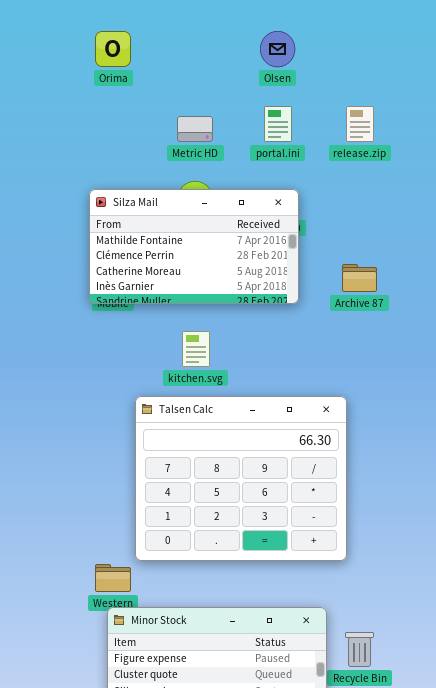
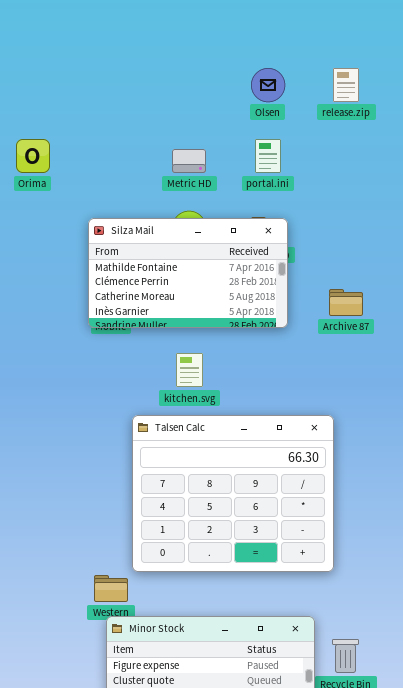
Orima: [95,31,131,67] -> [16,139,50,173], moved
release.zip: [346,106,374,142] -> [333,68,359,102], moved

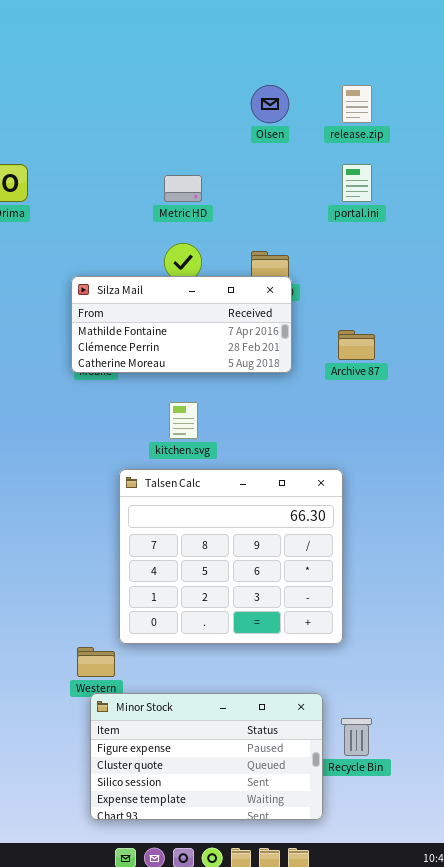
portal.ini: [255,139,281,173] -> [342,164,372,202], moved
Silza Mail: [88,218,288,328] -> [71,276,292,373], resized

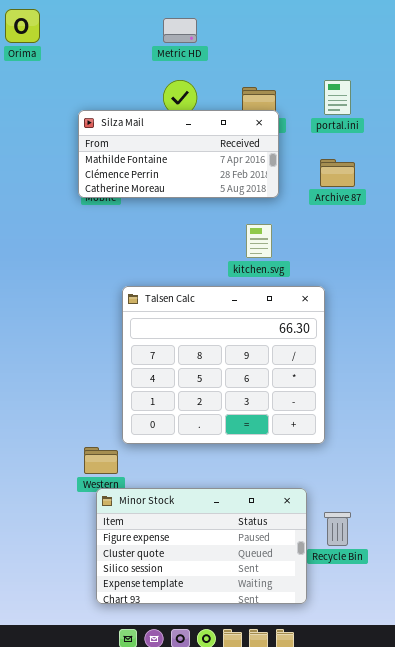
portal.ini: [342,164,372,202] -> [324,80,351,115], moved
kitchen.svg: [169,402,198,439] -> [246,224,272,258], moved

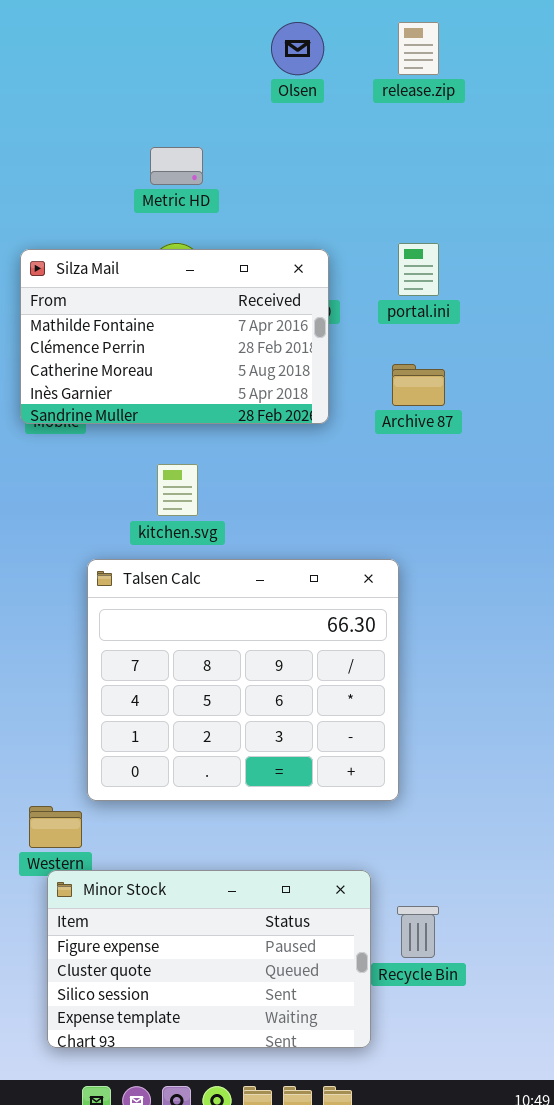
Silza Mail: [78,110,279,198] -> [20,249,329,424], resized
kitchen.svg: [246,224,272,258] -> [157,464,198,516], moved

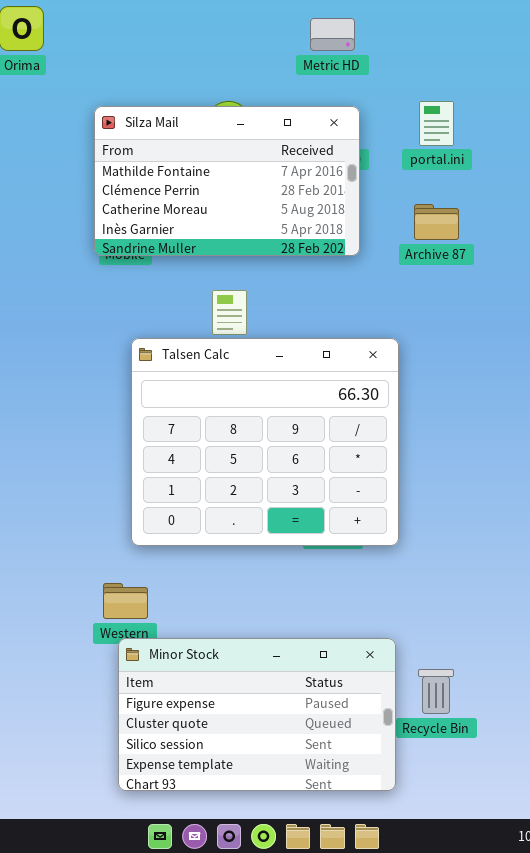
Metric HD: [150,147,203,185] -> [310,18,355,51], moved
Talsen Calc: [87,559,399,801] -> [131,338,399,546], moved

